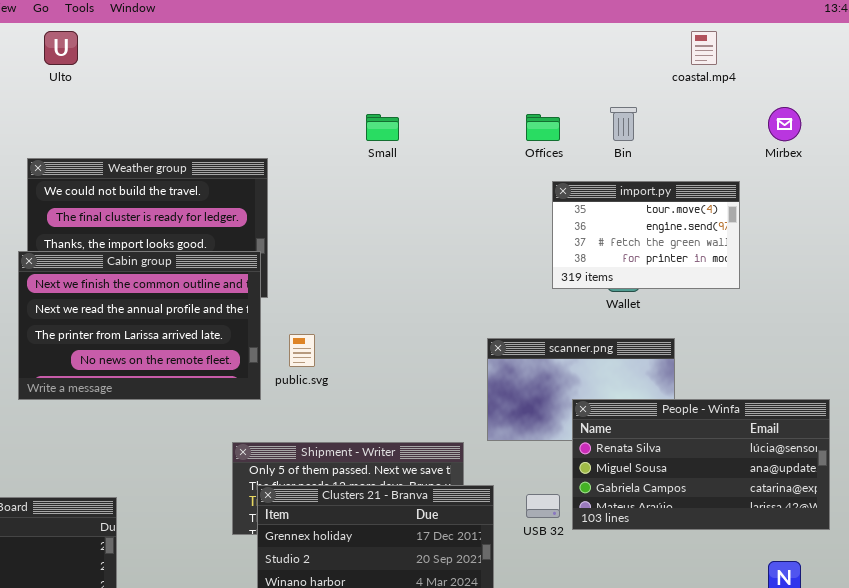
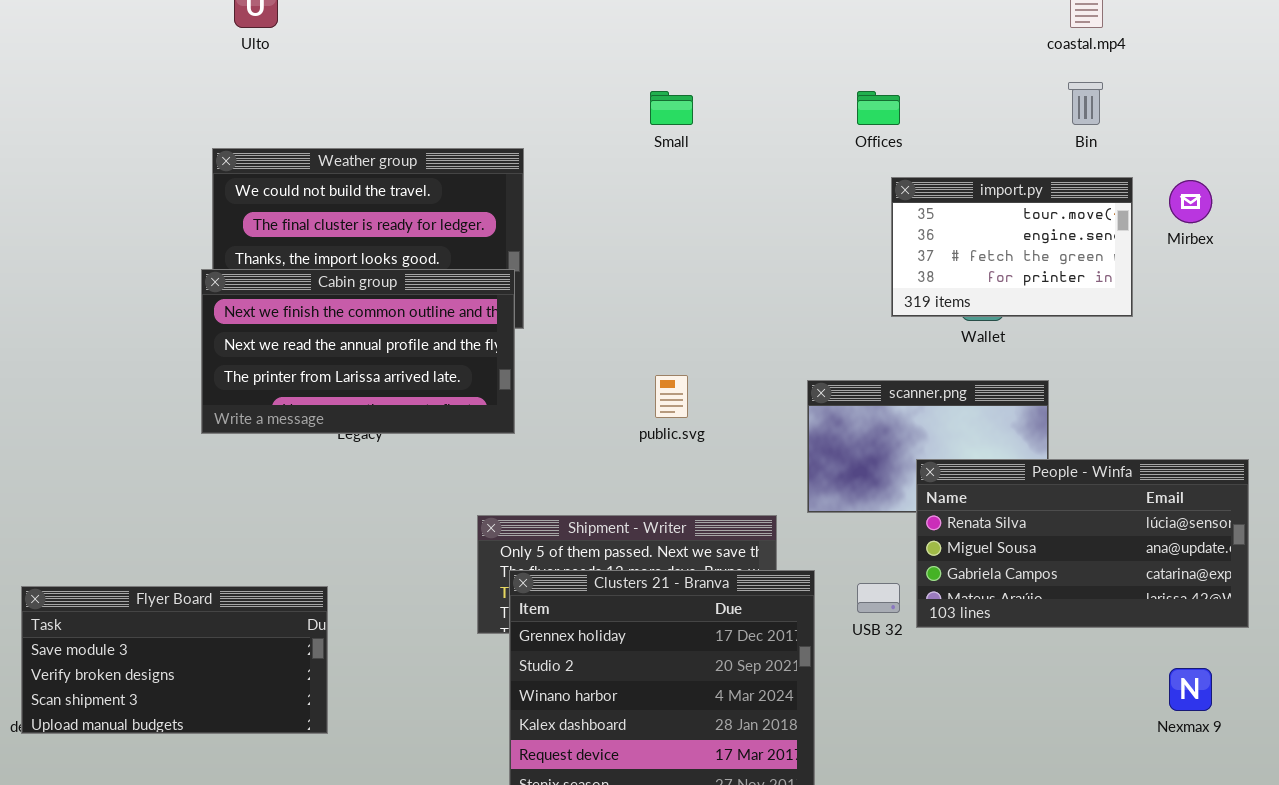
Bin: [610,107,637,141] -> [1068,82,1103,125], moved
Mirbex: [768,107,801,141] -> [1169,180,1212,223], moved
Cabin group: [18,251,261,400] -> [201,269,515,434], resized
public.svg: [289,334,315,367] -> [655,375,688,418], moved

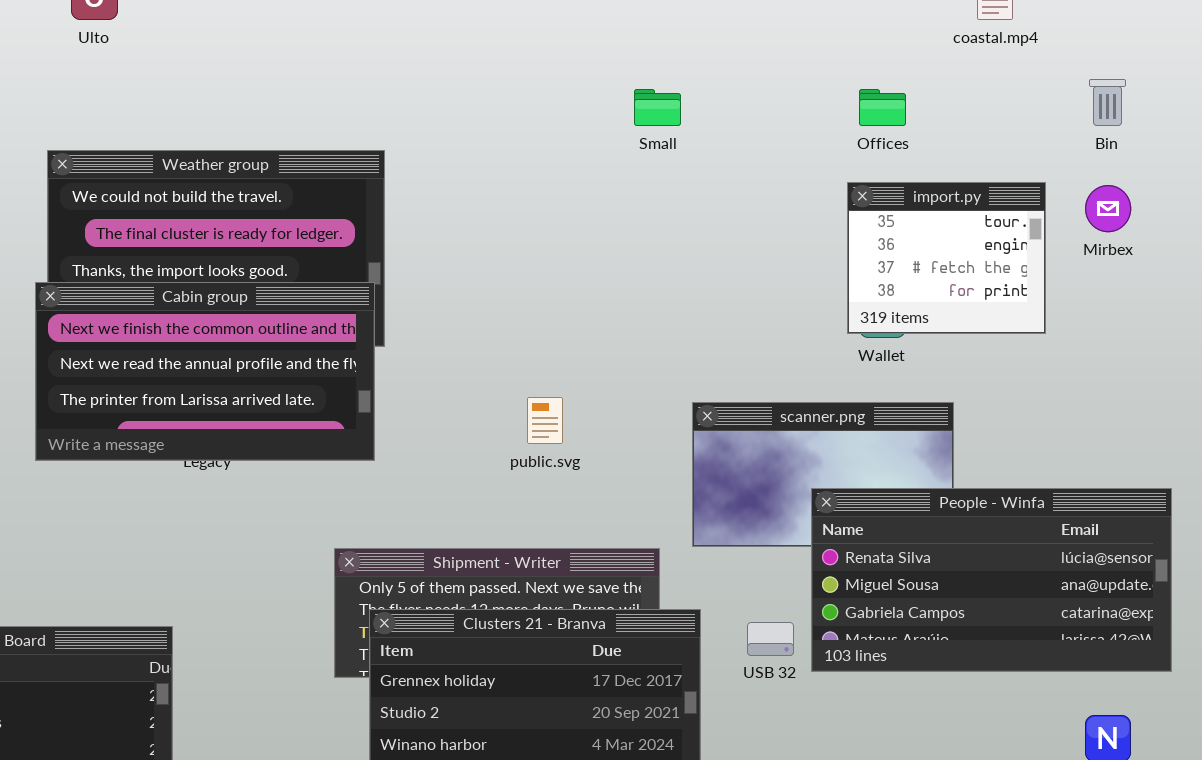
Bin: [1068,82,1103,125] -> [1089,79,1126,126], moved
Small: [650,91,693,125] -> [634,89,681,126], moved
Offices: [857,91,900,125] -> [859,89,906,126], moved
import.py: [891,177,1133,317] -> [847,182,1046,334], resized

